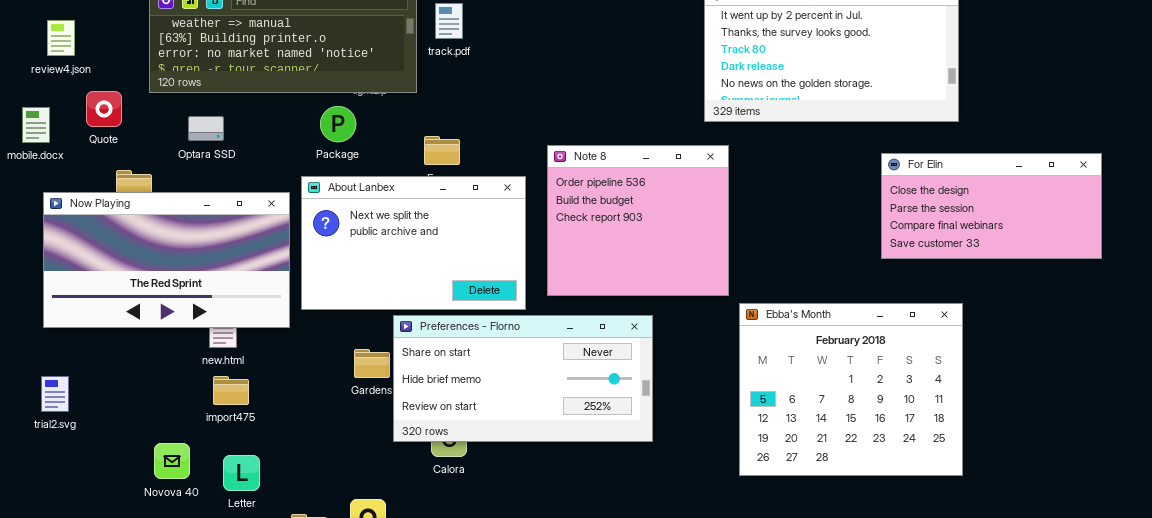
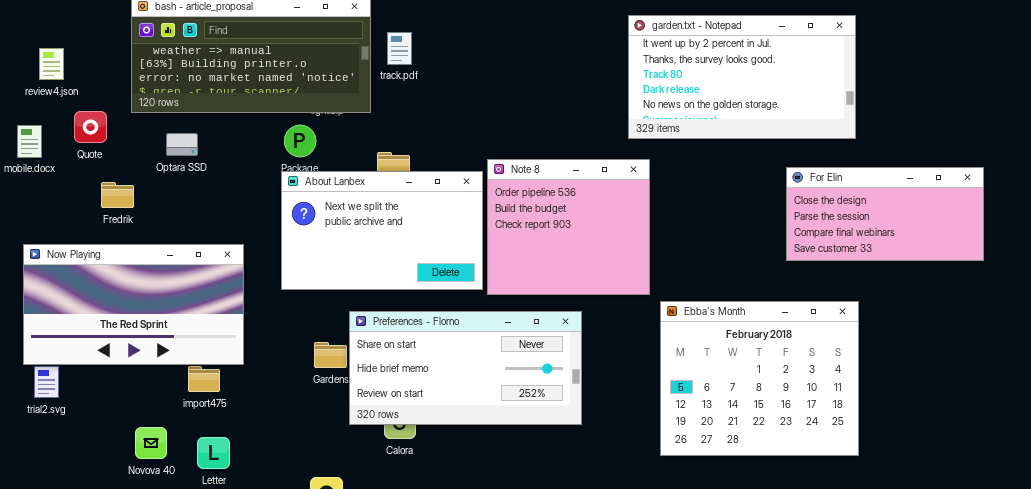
About Lanbex: [301,176,526,310] -> [281,171,483,290], moved
Now Playing: [43,192,290,328] -> [23,244,244,365], moved

